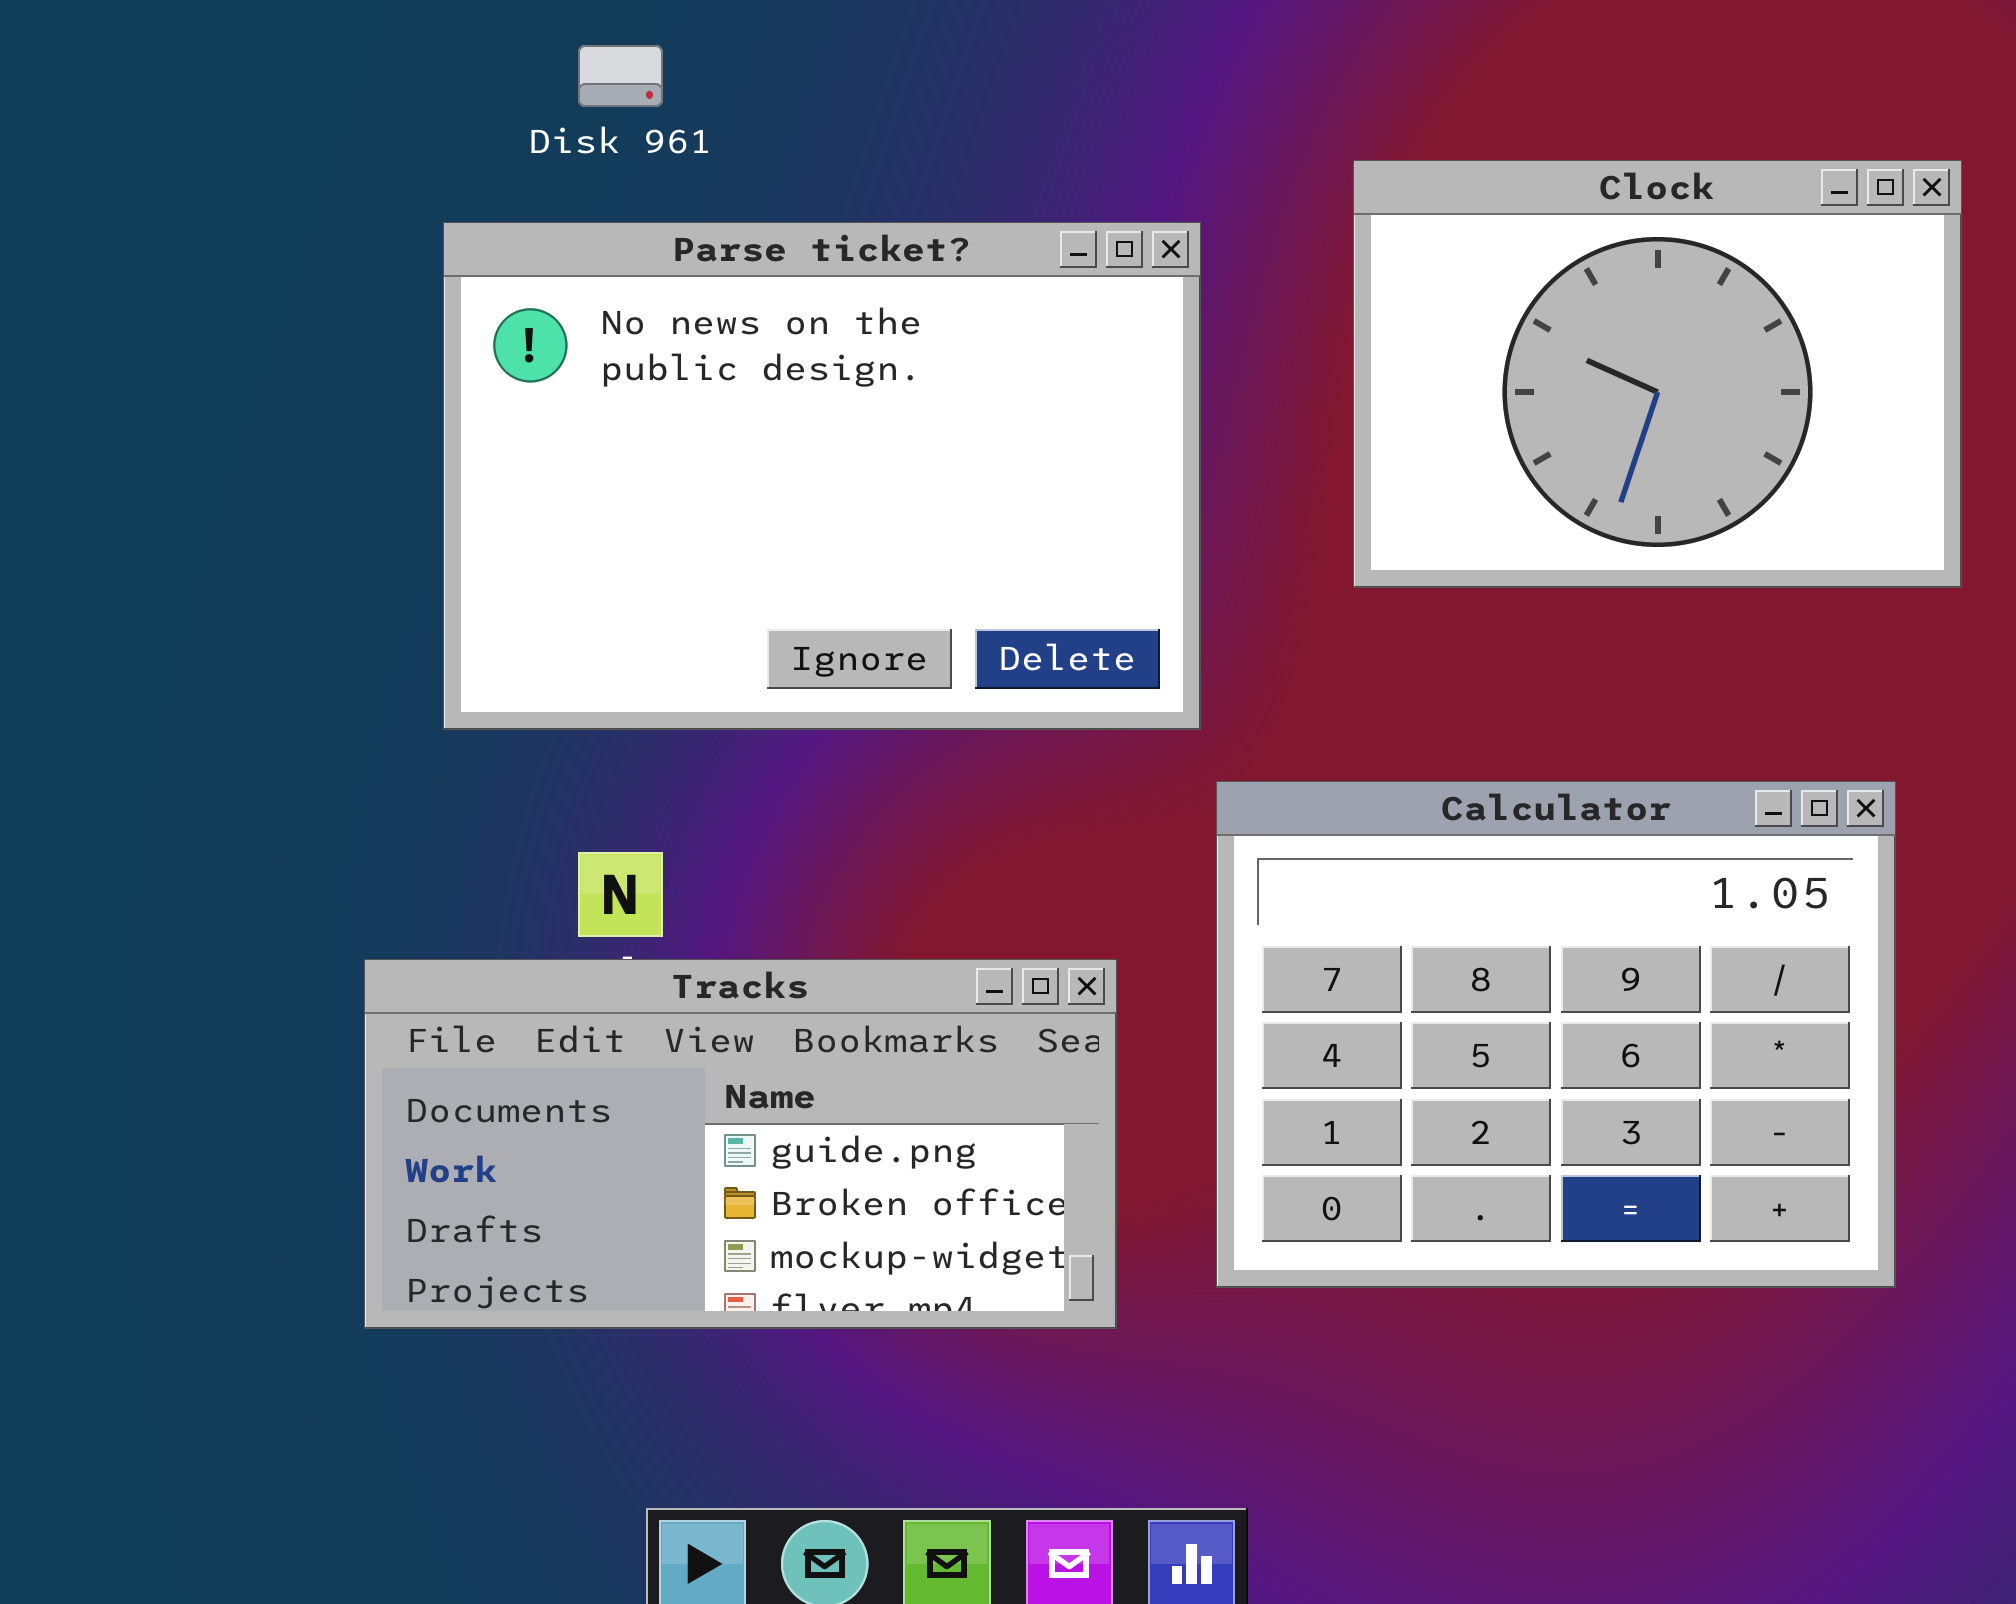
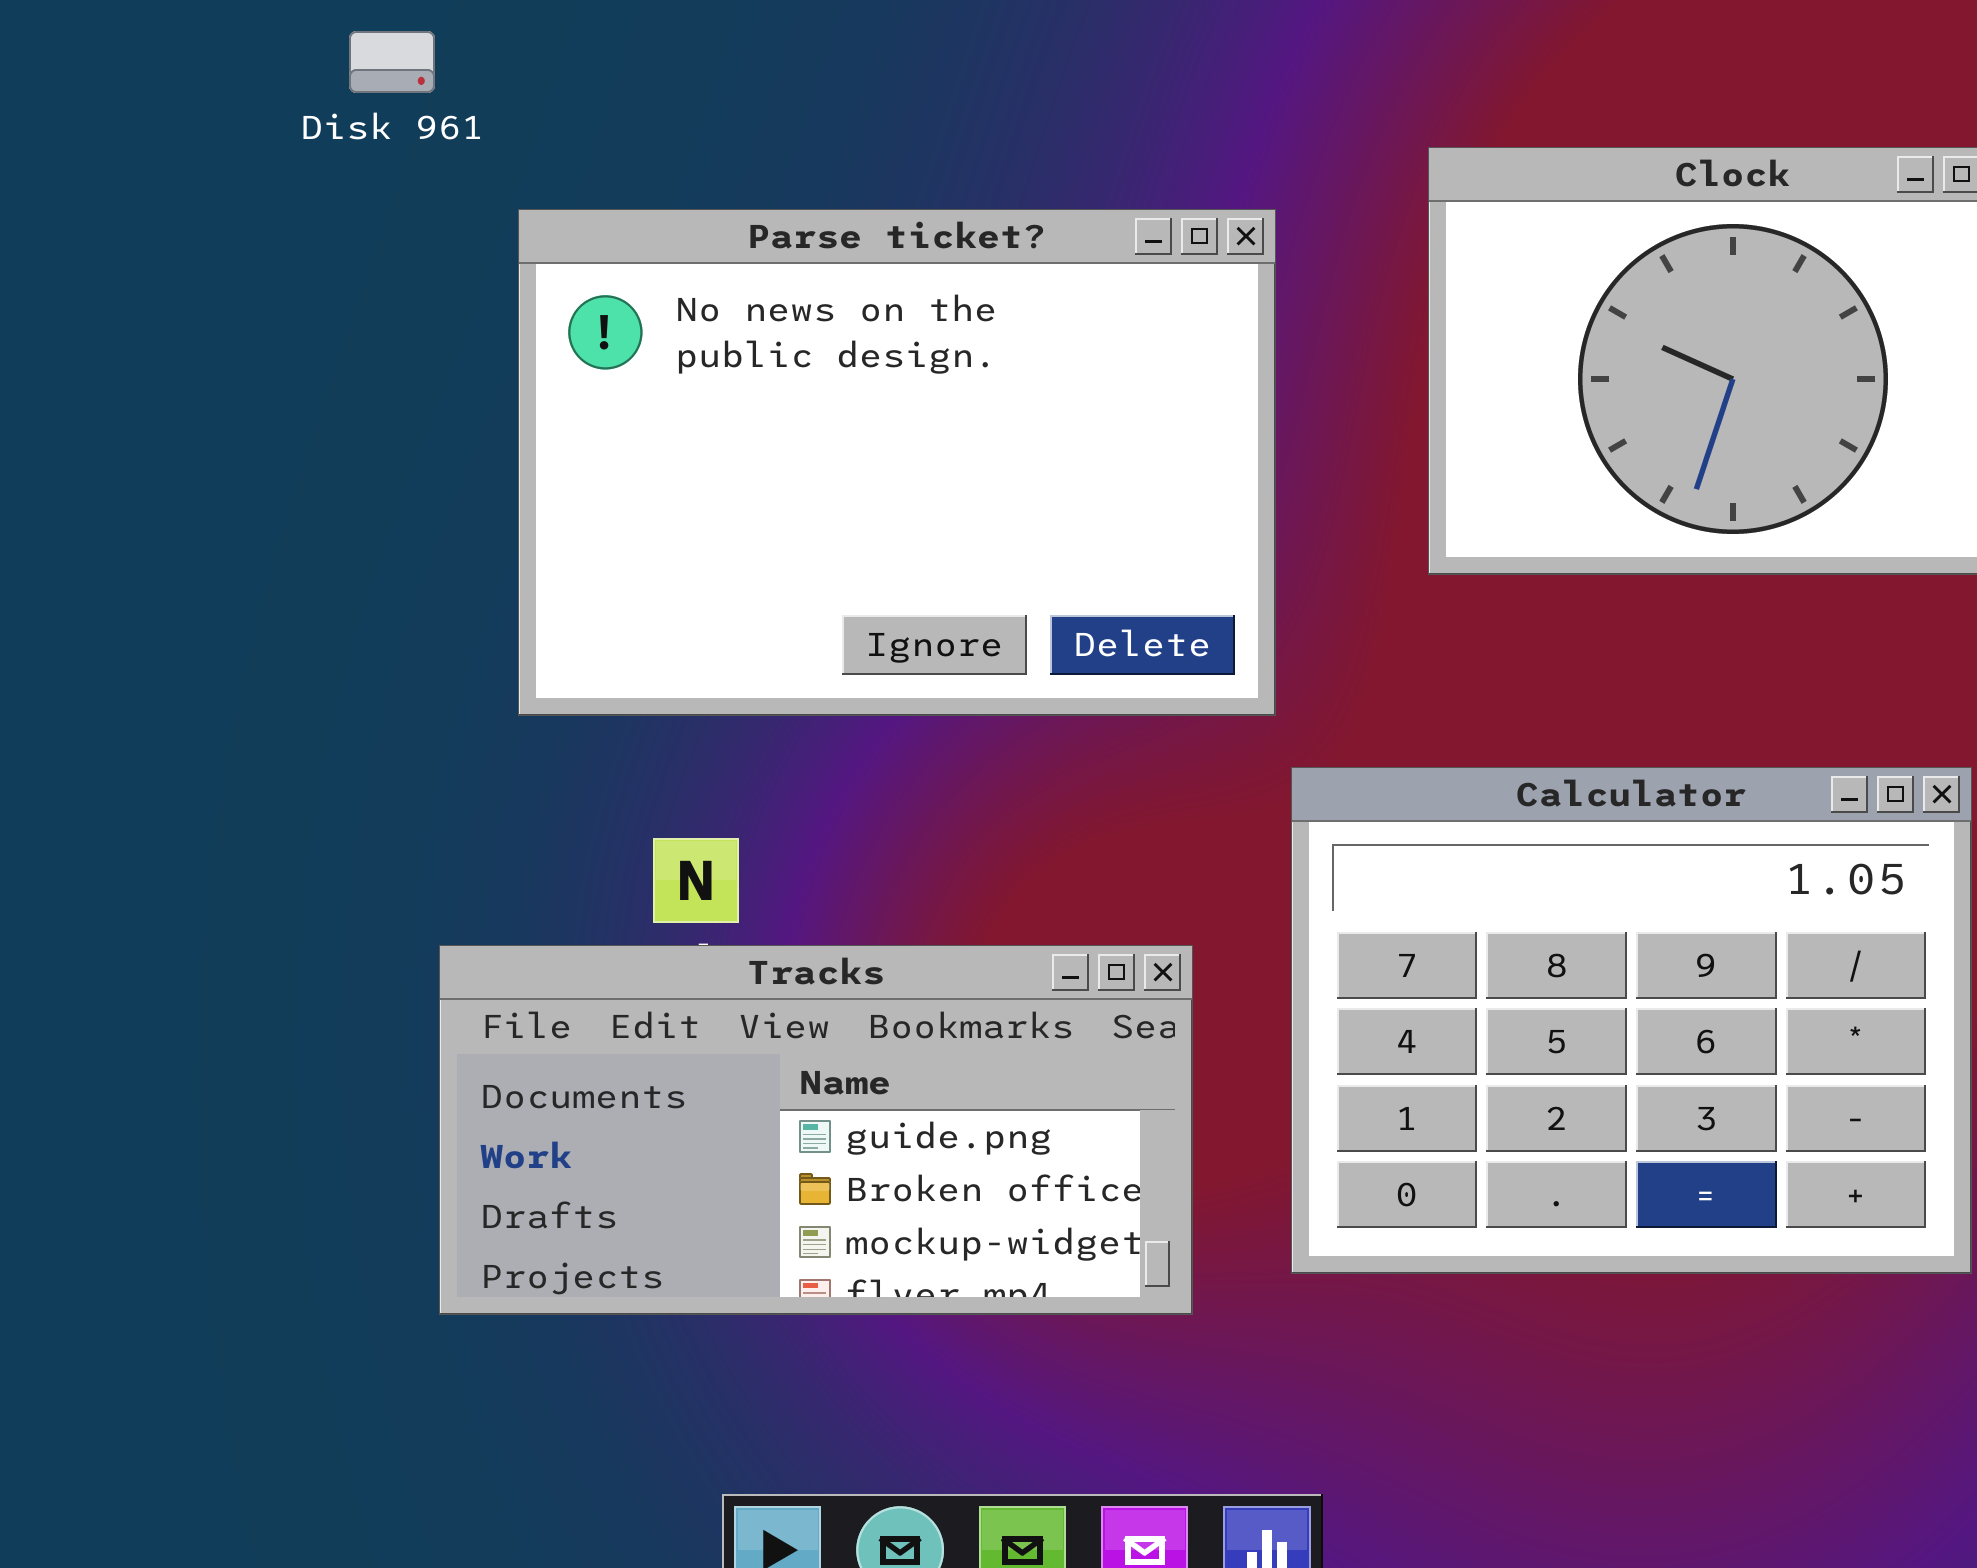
Disk 961: [578,45,663,107] -> [349,31,435,93], moved

